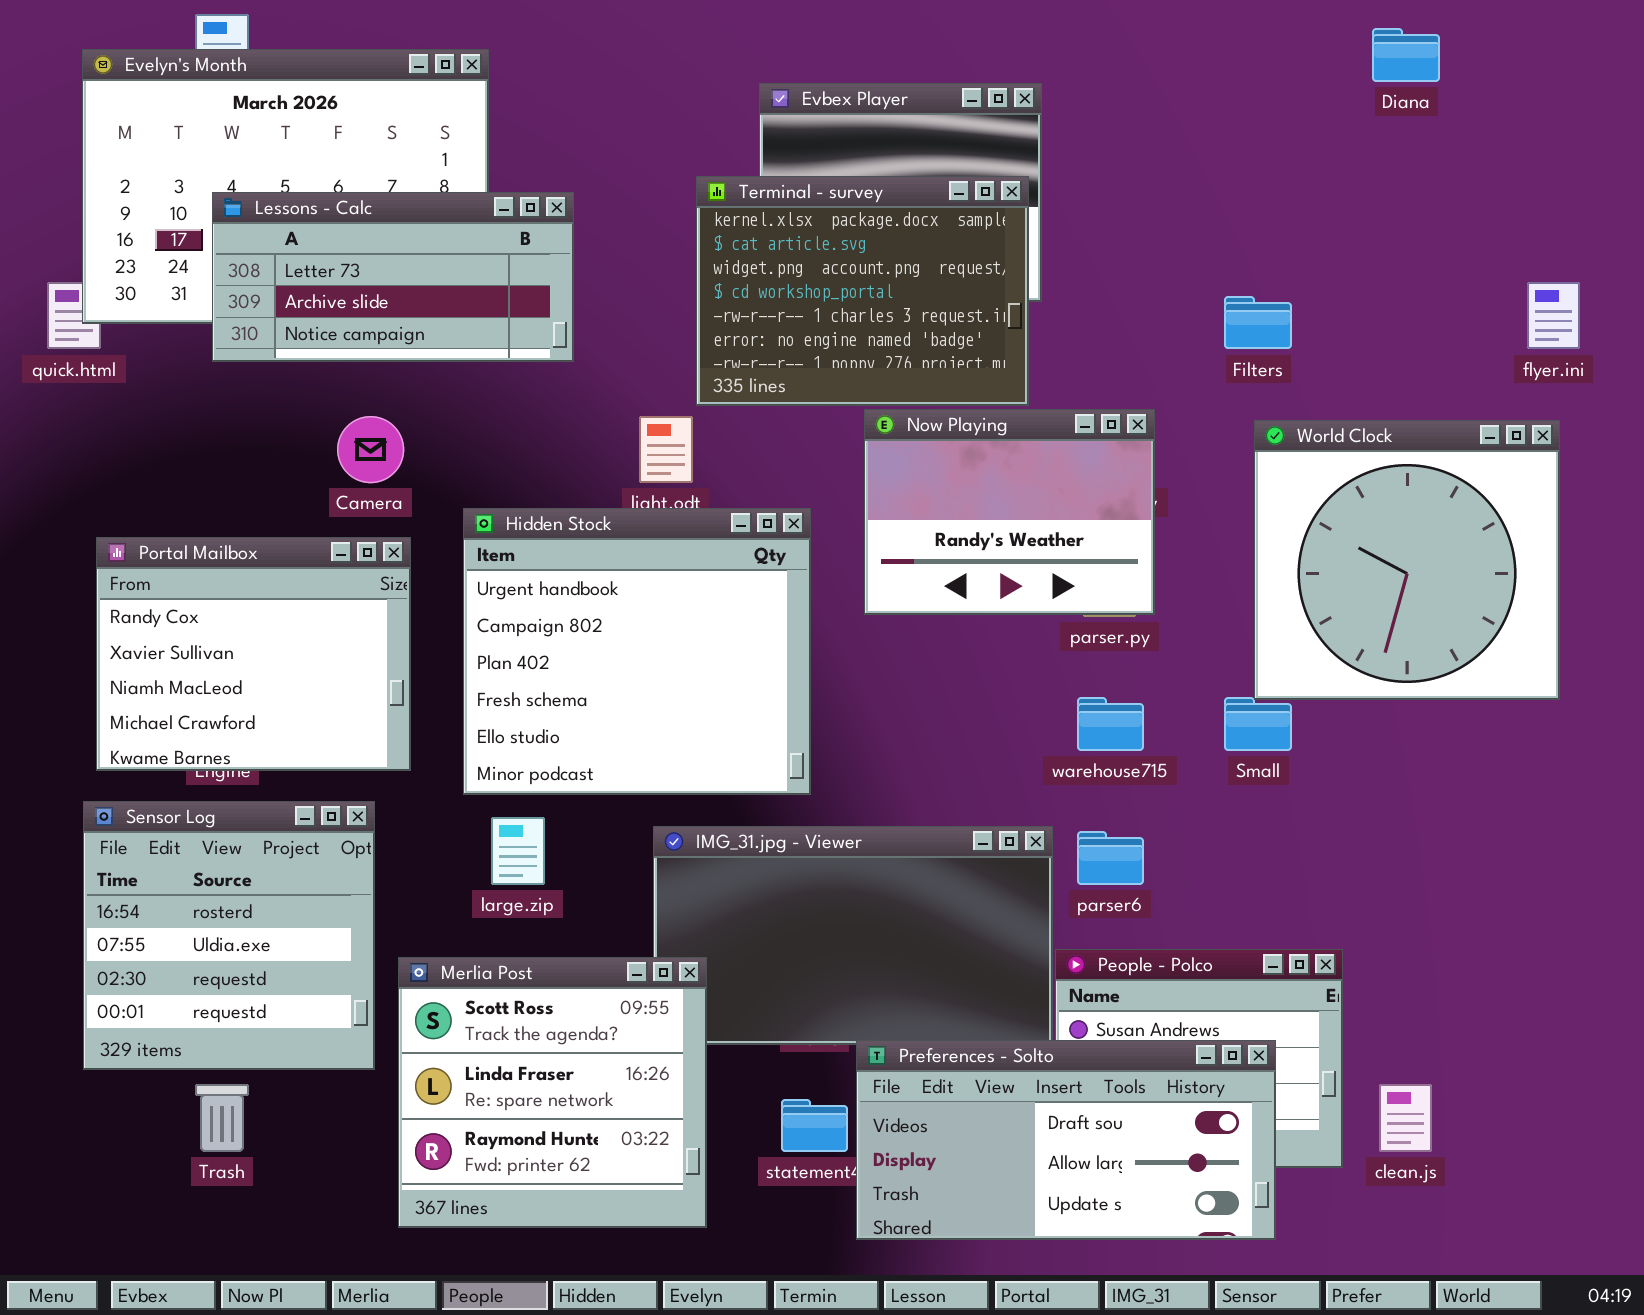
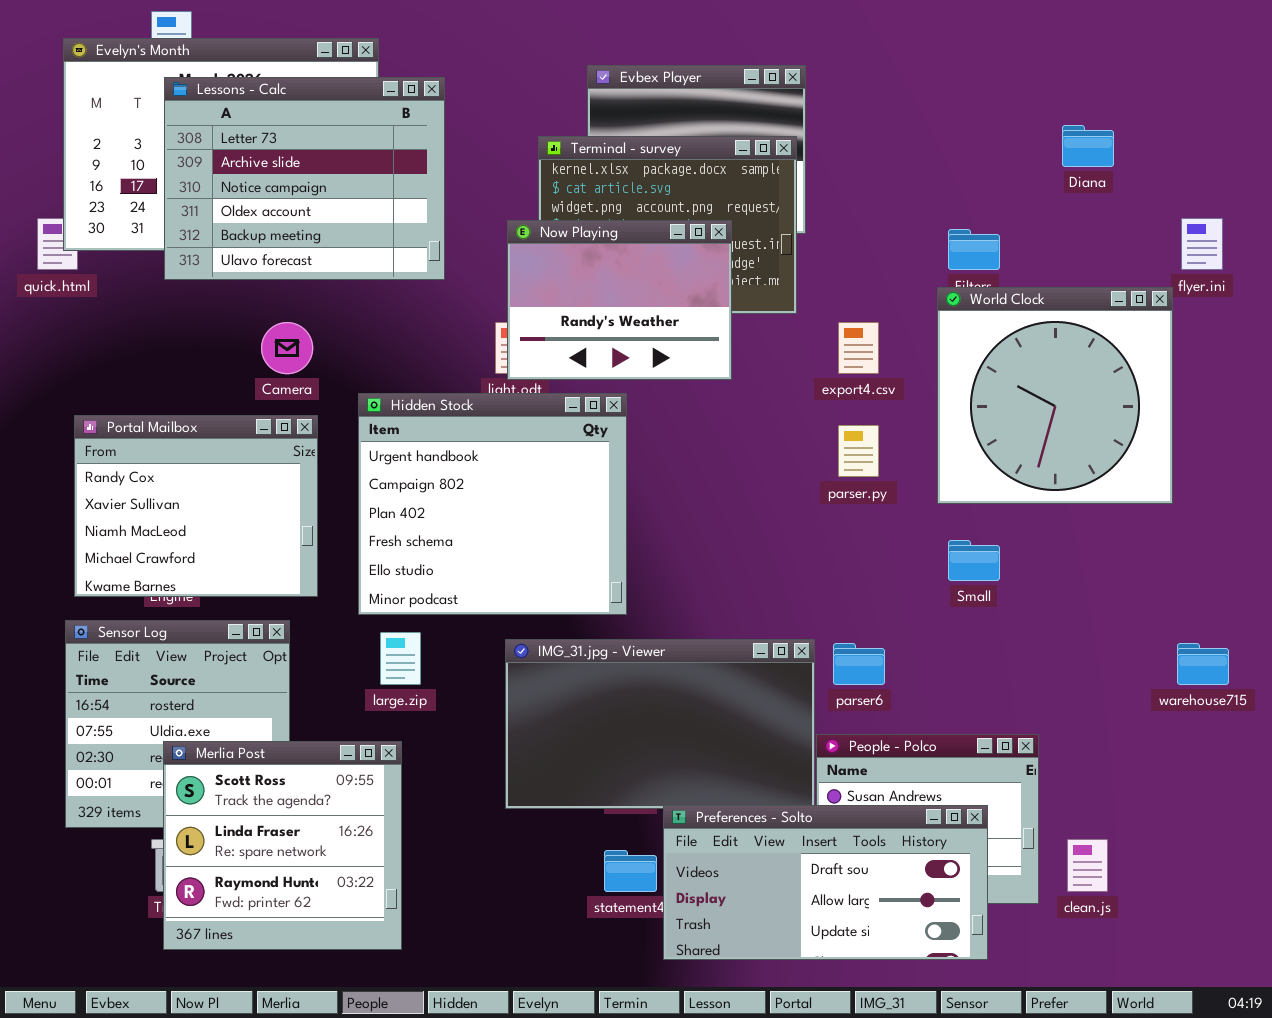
Diana: [1372,28,1440,82] -> [1062,125,1114,167], moved
Lessons - Calc: [212,192,574,362] -> [164,77,445,280], resized
Now Playing: [864,409,1155,615] -> [507,220,732,380], moved
World Clock: [1254,420,1560,700] -> [937,287,1173,504], moved
warehouse715: [1077,697,1144,751] -> [1177,643,1229,685], moved
Merlia Post: [398,957,707,1228] -> [163,741,402,950], moved

